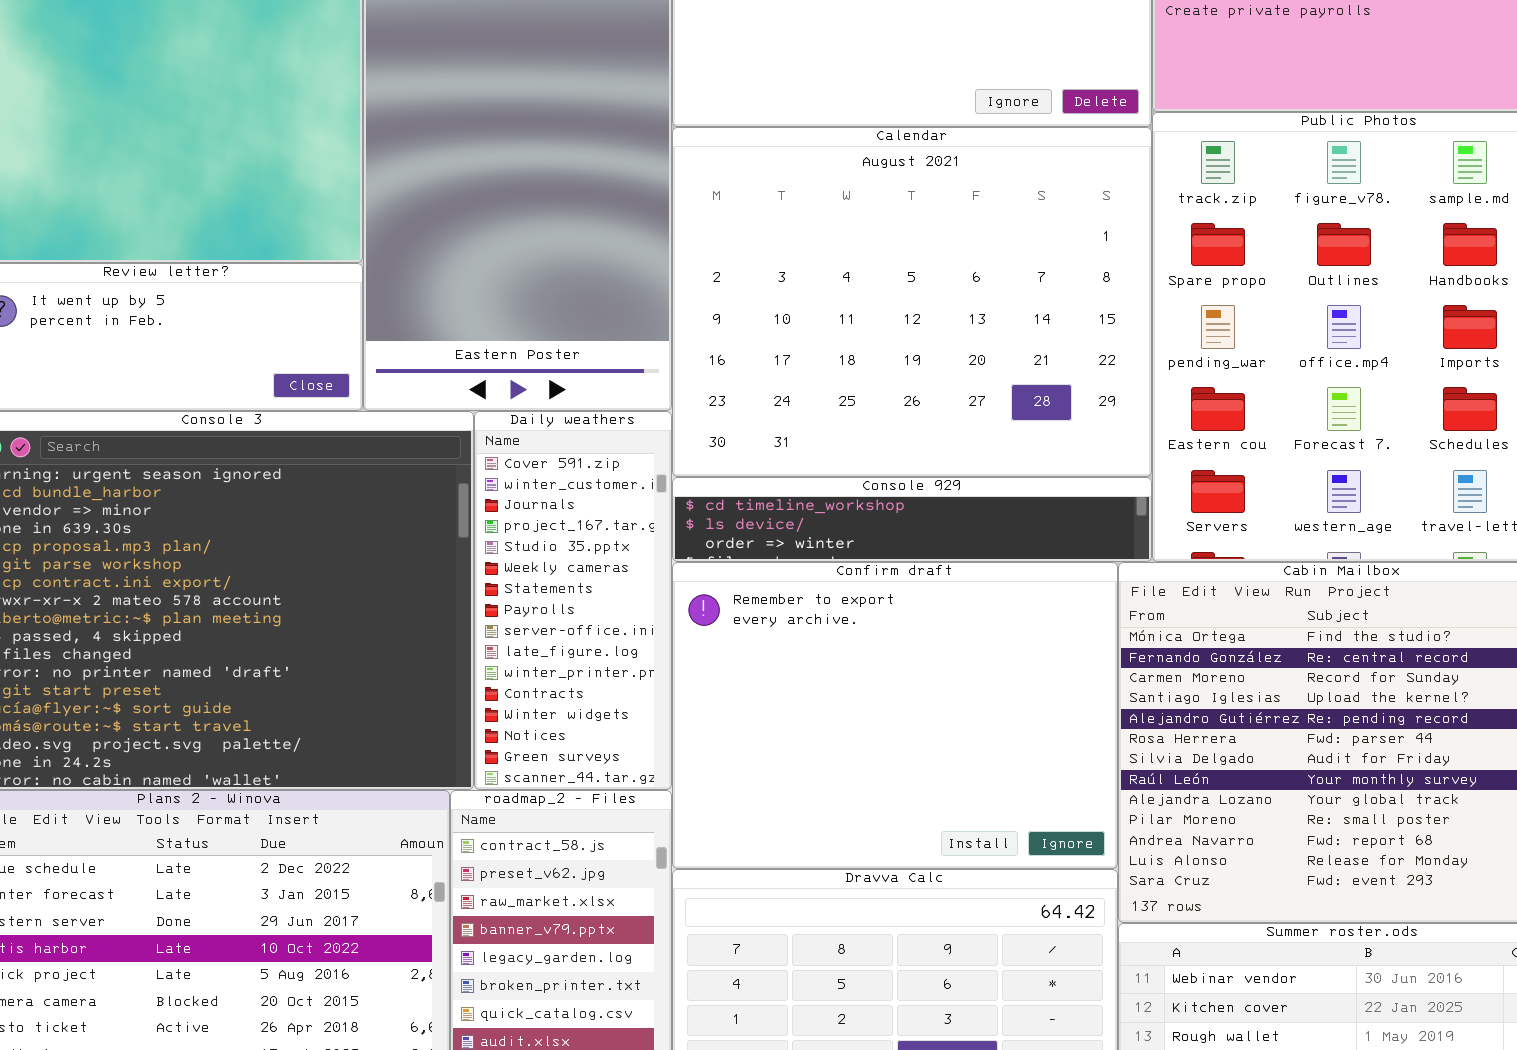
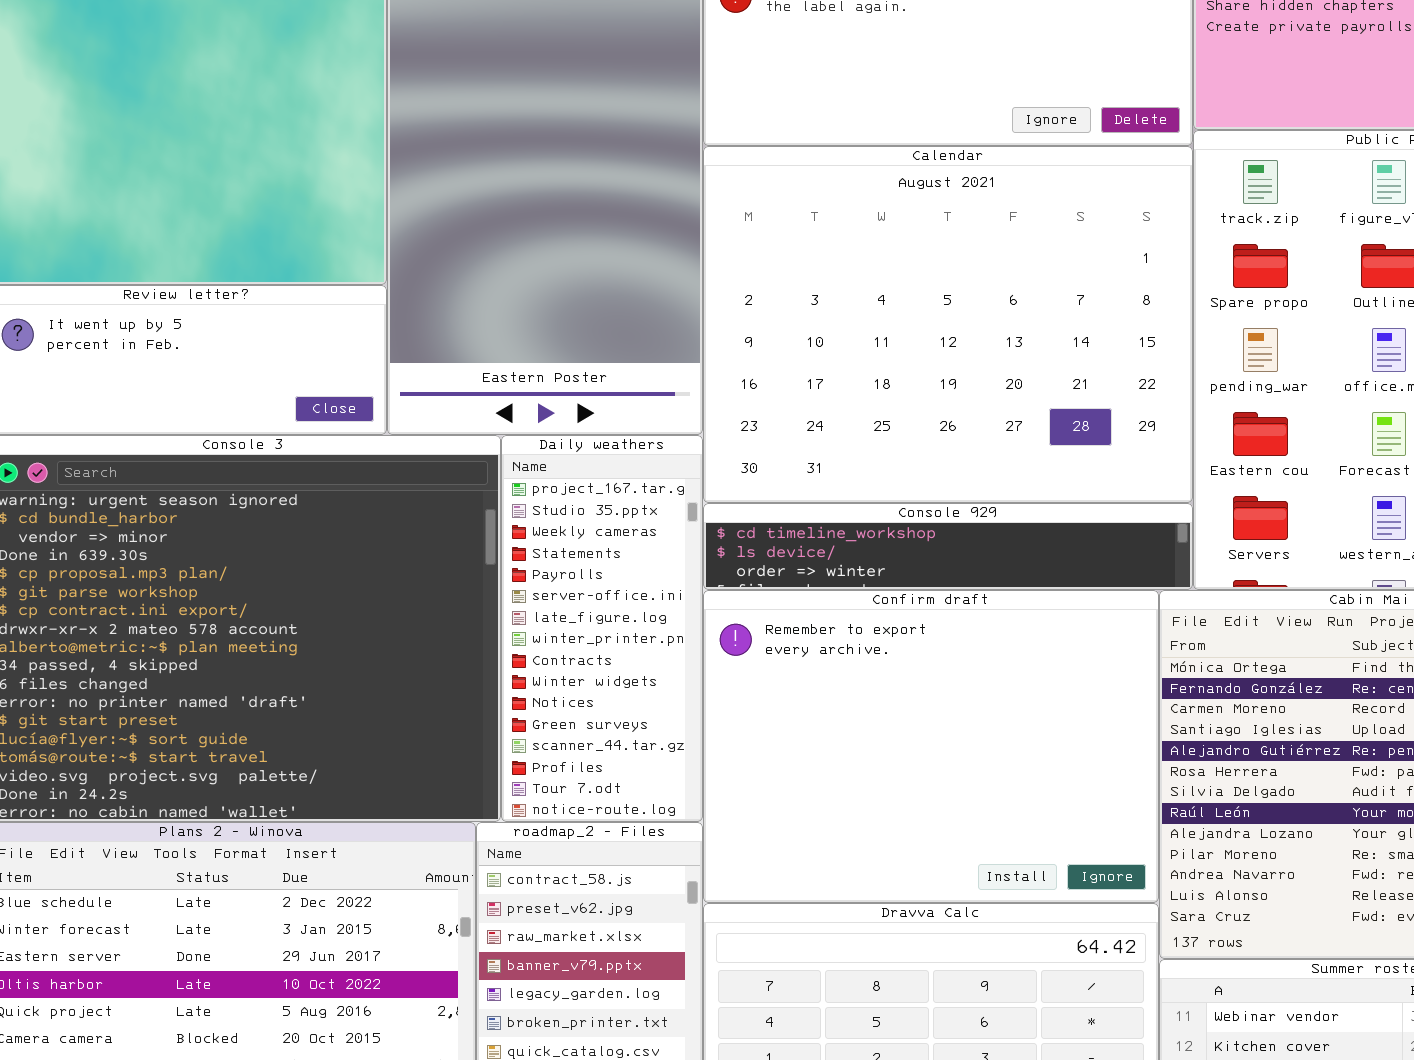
Daily weathers: [474,411,672,790] -> [501,435,703,822], scrolled down 3 rows

